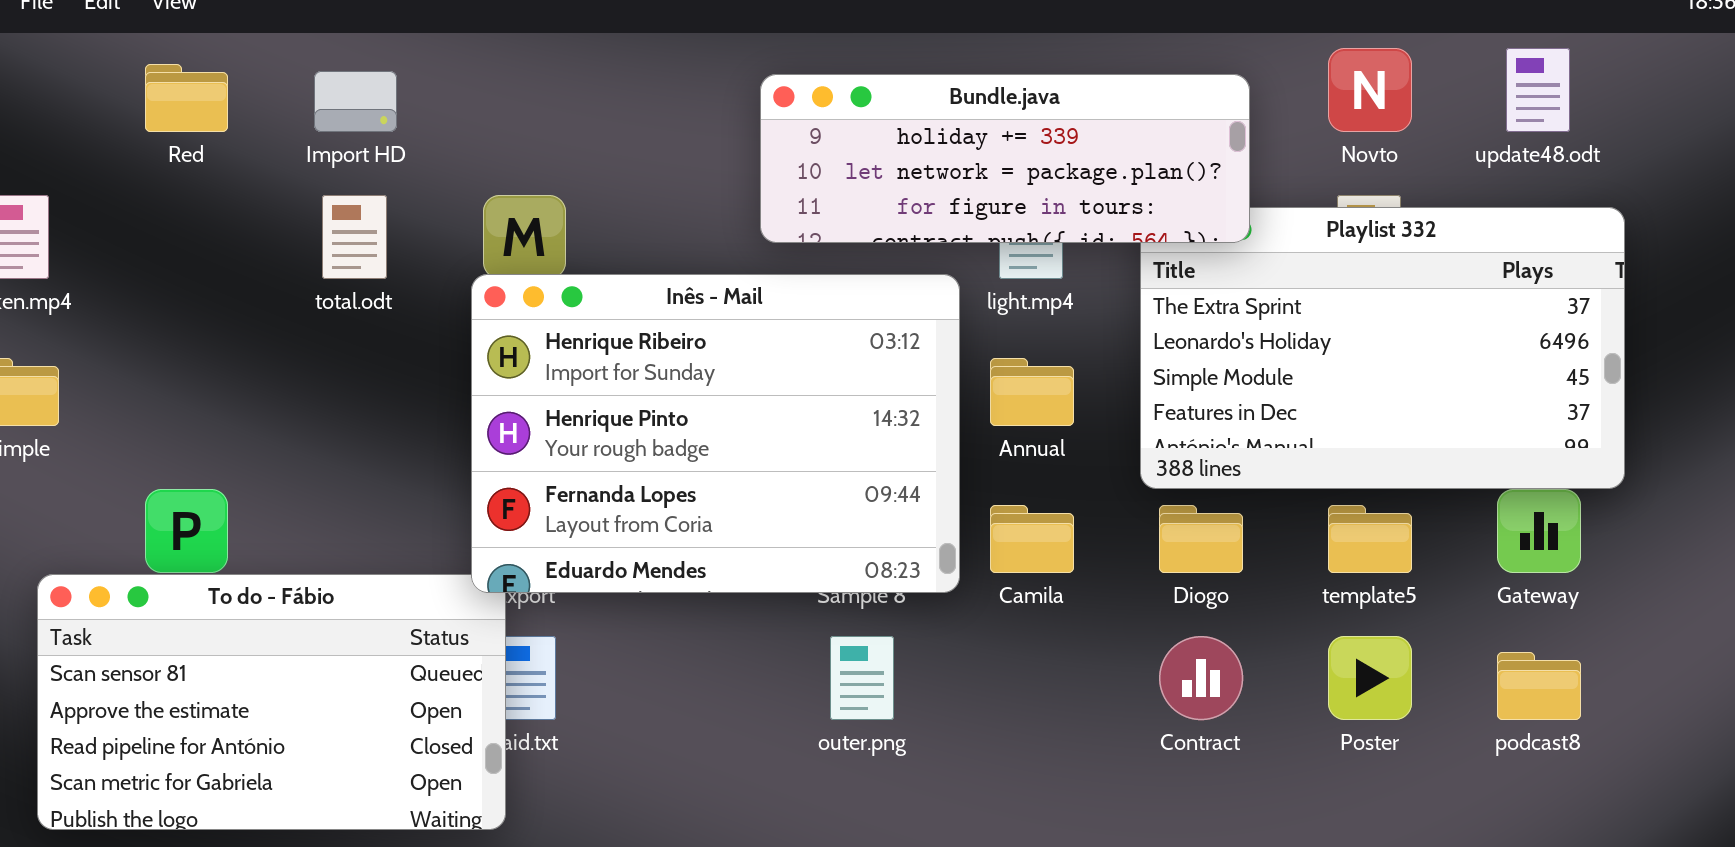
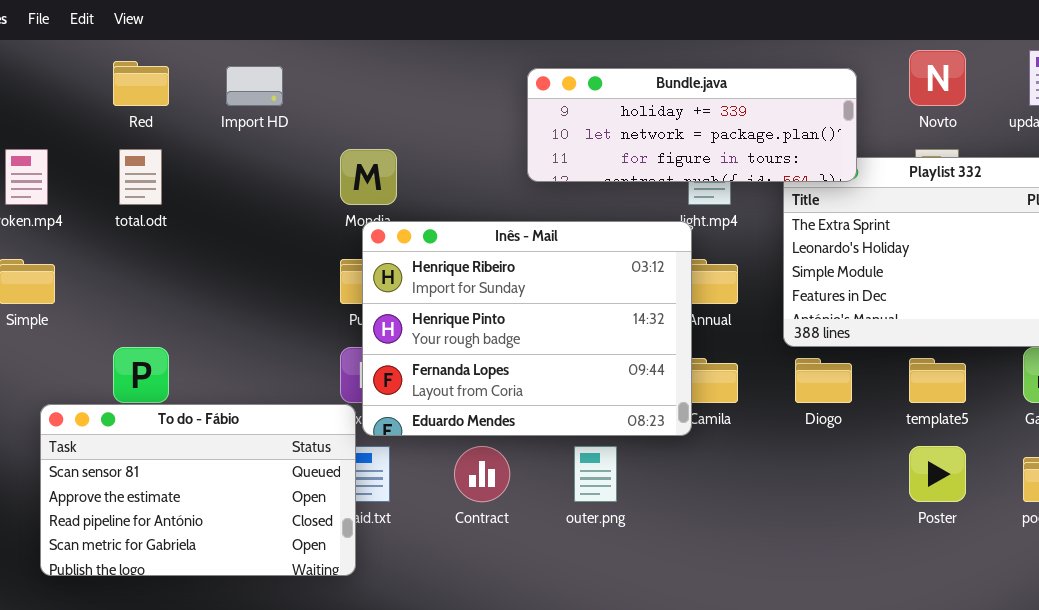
total.odt: [322,195,387,279] -> [119,149,162,205], moved
Inês - Mail: [471,274,960,593] -> [362,221,692,436], moved
Contract: [1159,636,1243,720] -> [454,446,510,502], moved

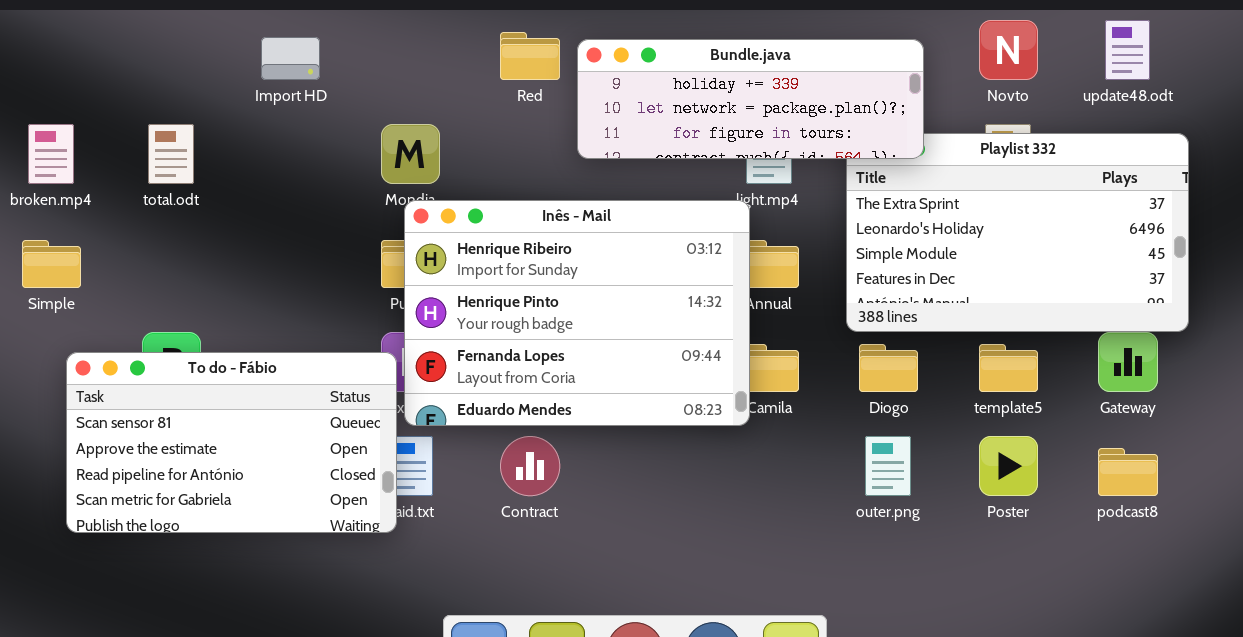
Red: [113,61,169,106] -> [500,32,560,80], moved
To do - Fábio: [40,404,356,576] -> [66,352,397,533], moved
outer.png: [574,446,617,502] -> [865,436,911,496], moved

